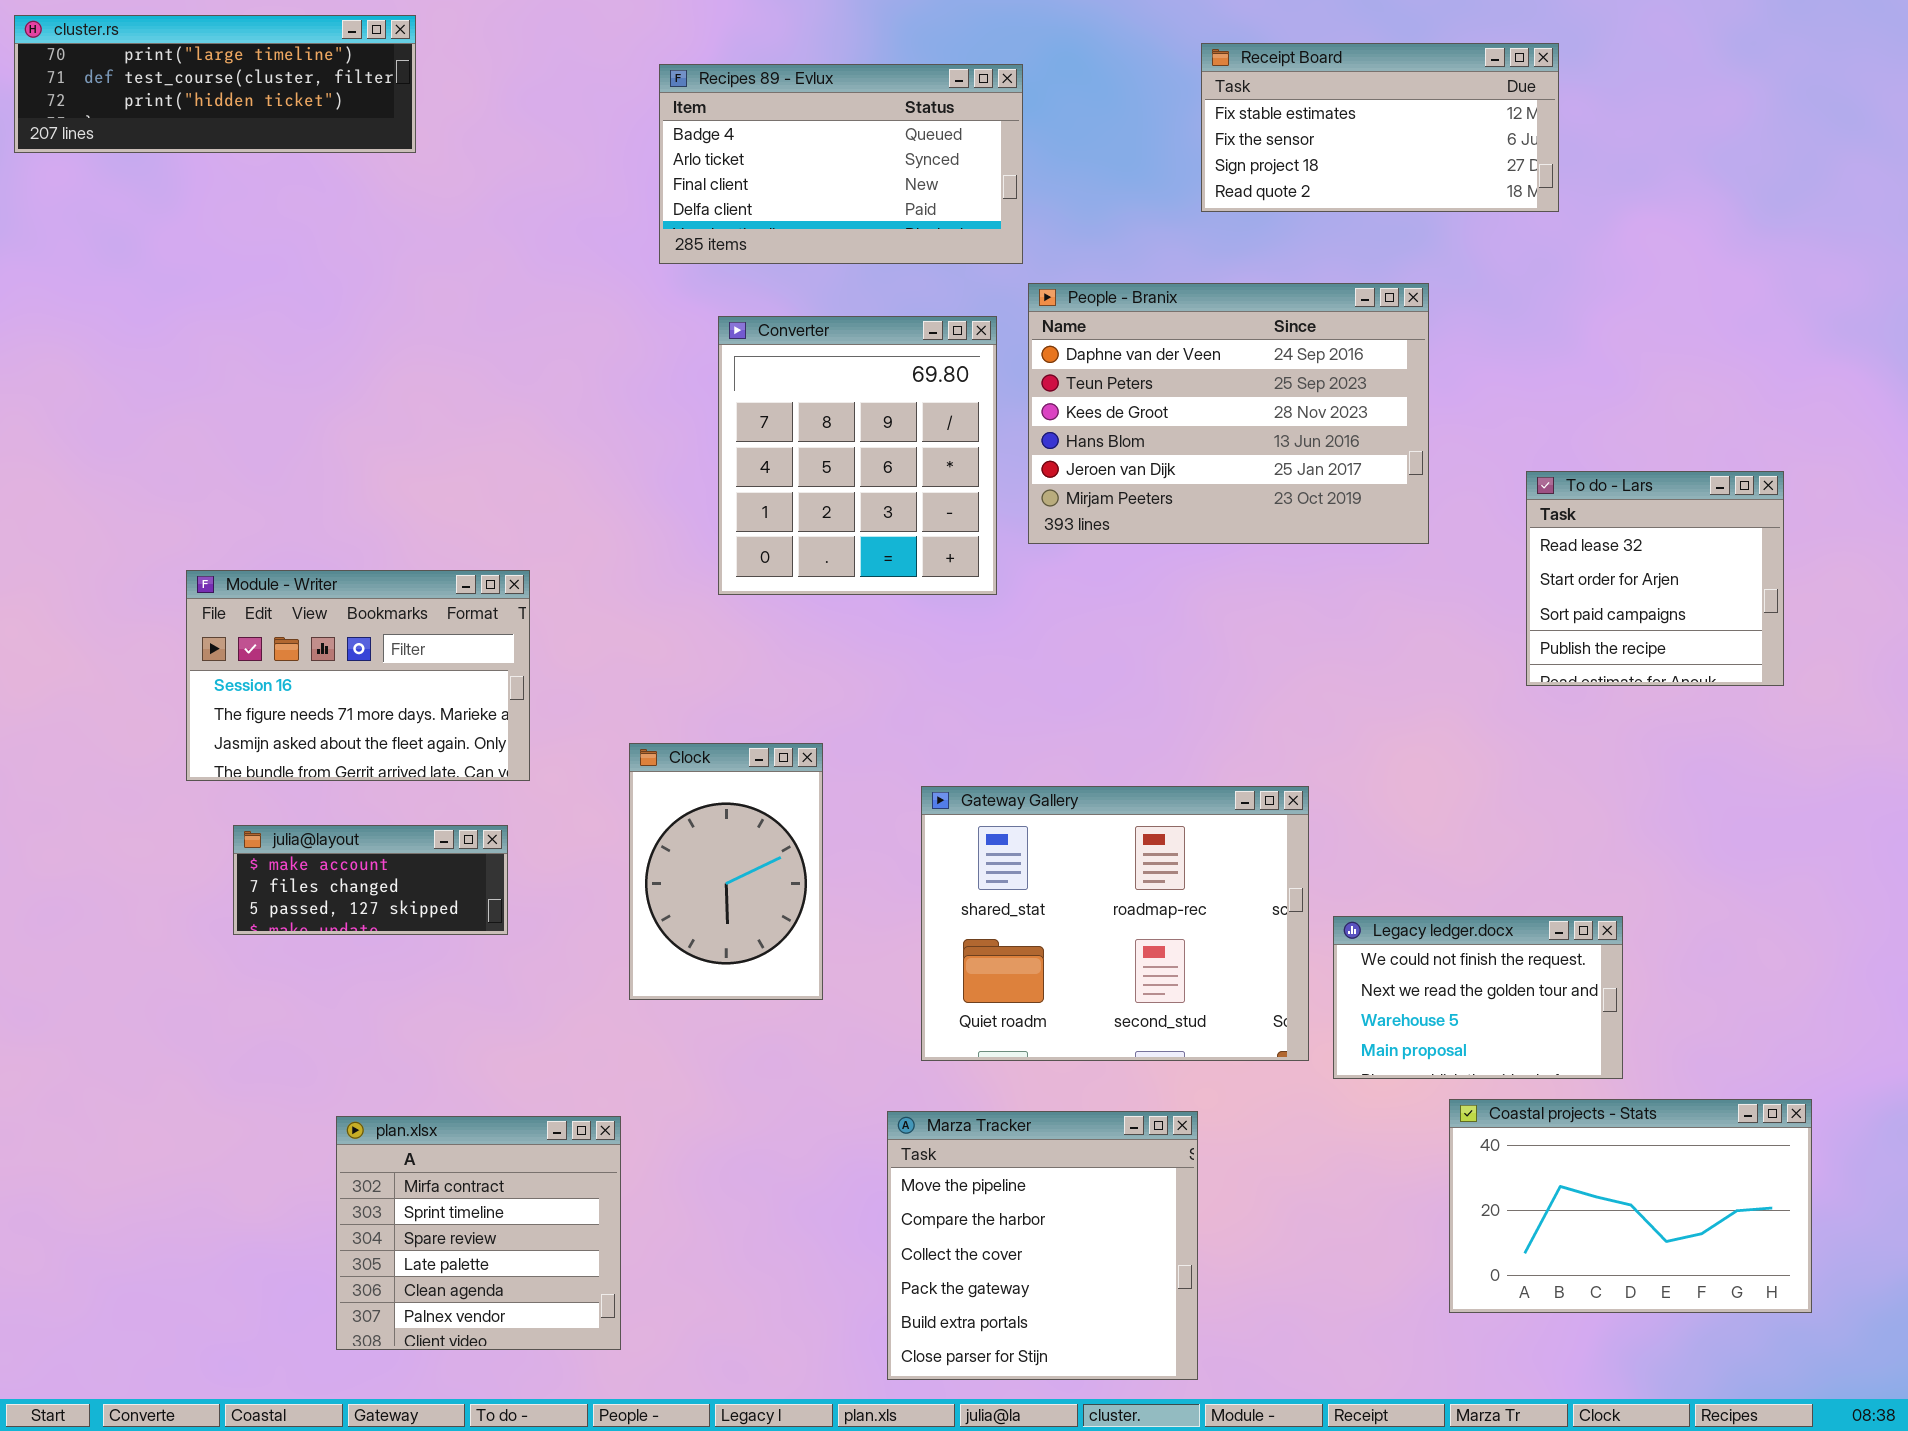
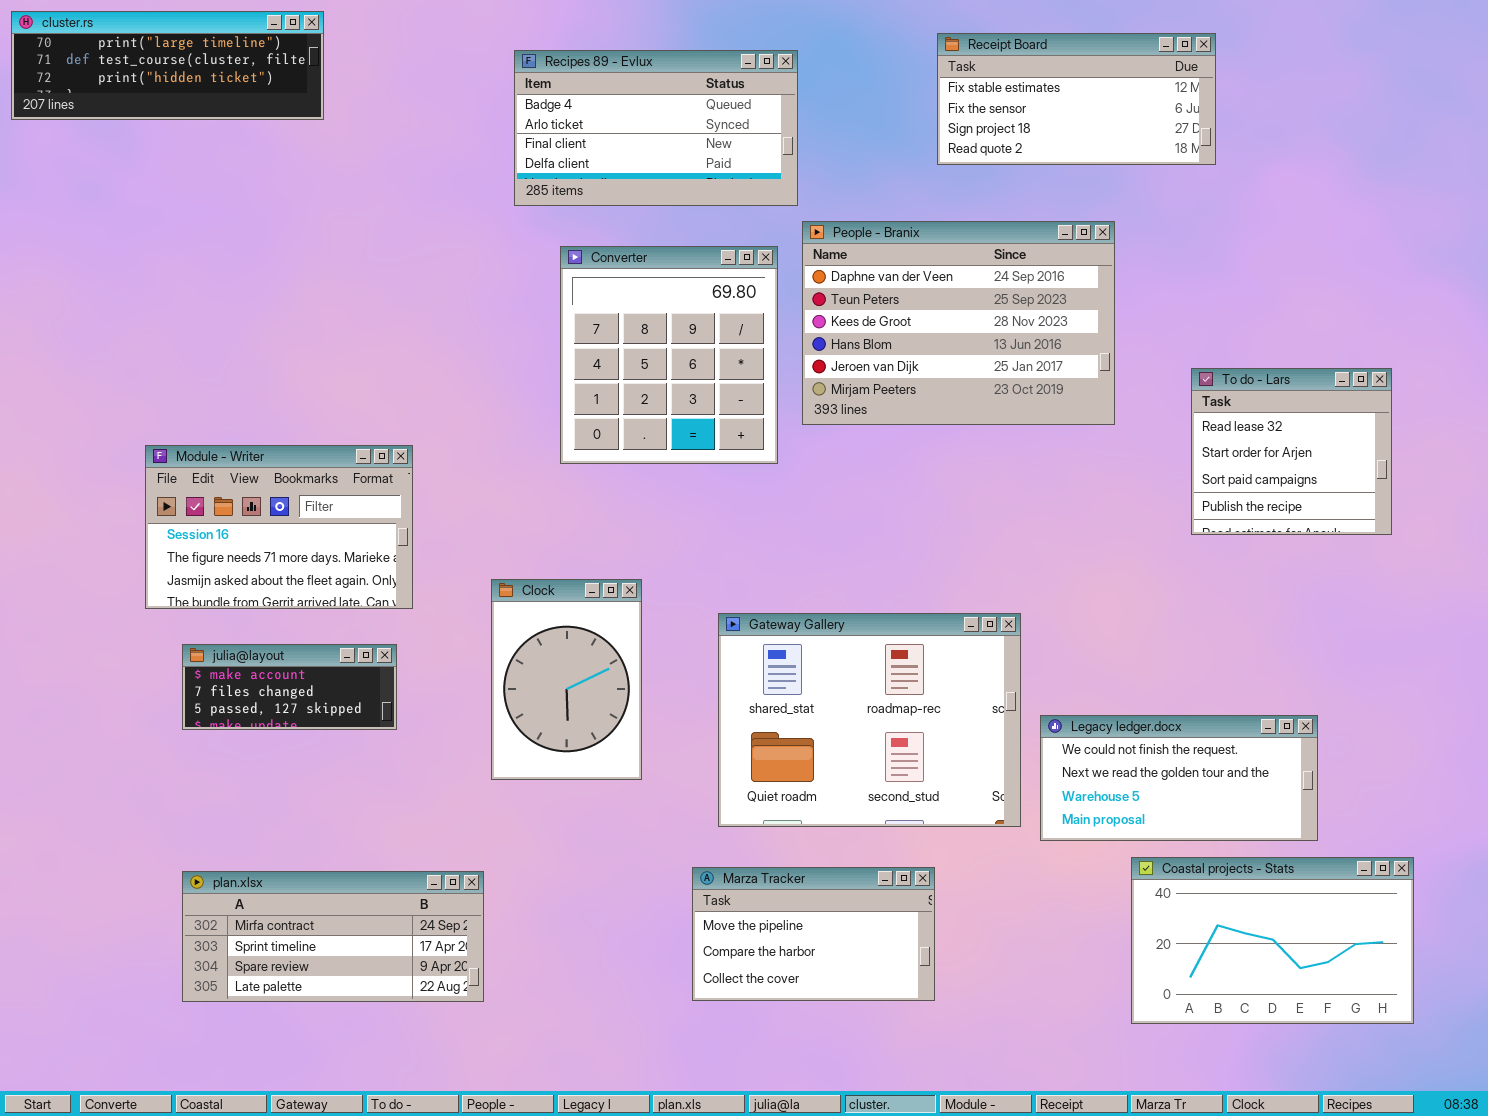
Legacy ledger.docx: [1333,916,1623,1079] -> [1040,715,1318,841], resized
Marza Tracker: [887,1111,1198,1380] -> [692,867,935,1001], resized
plan.xlsx: [336,1116,621,1350] -> [182,871,484,1002], resized

